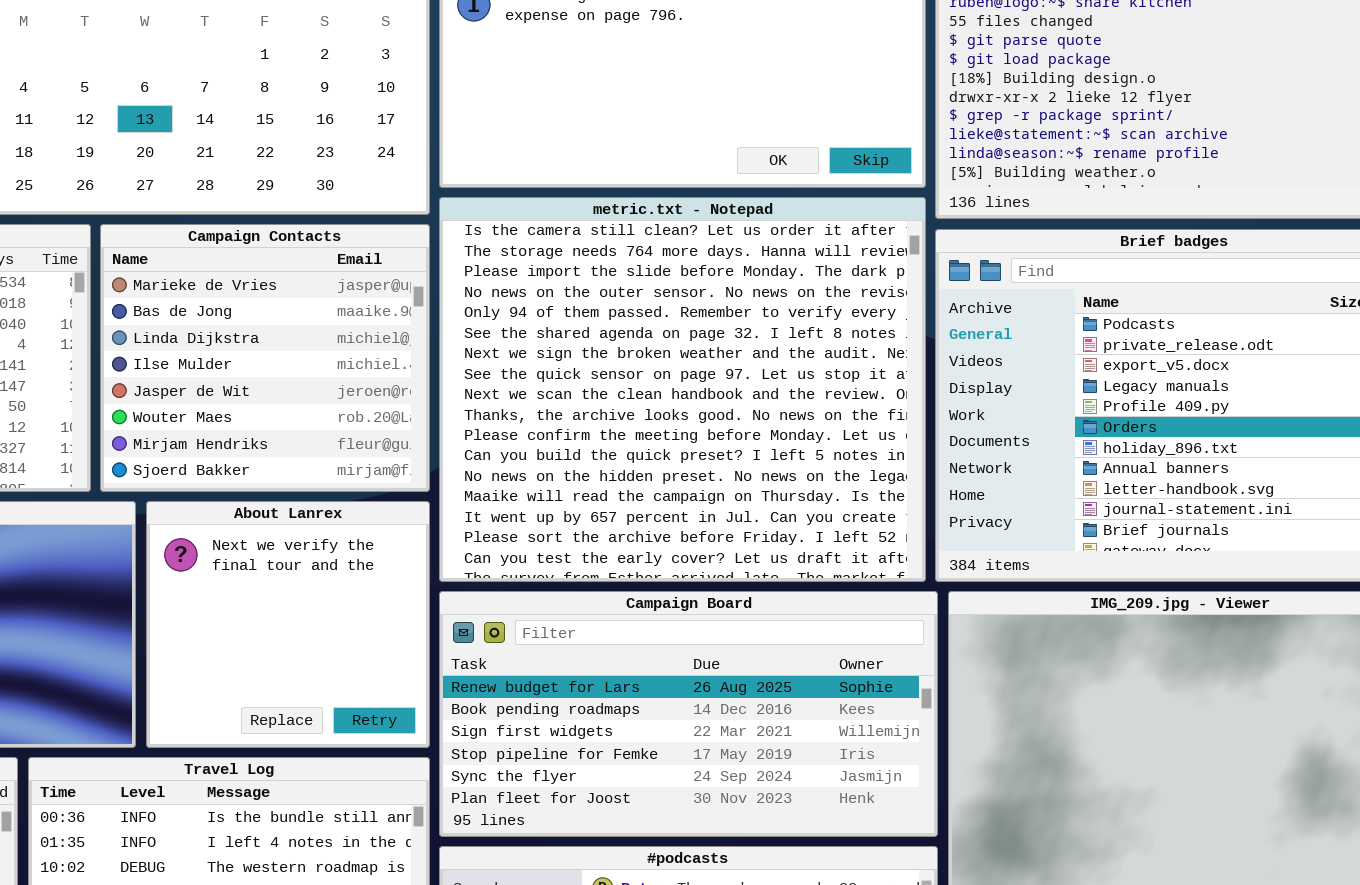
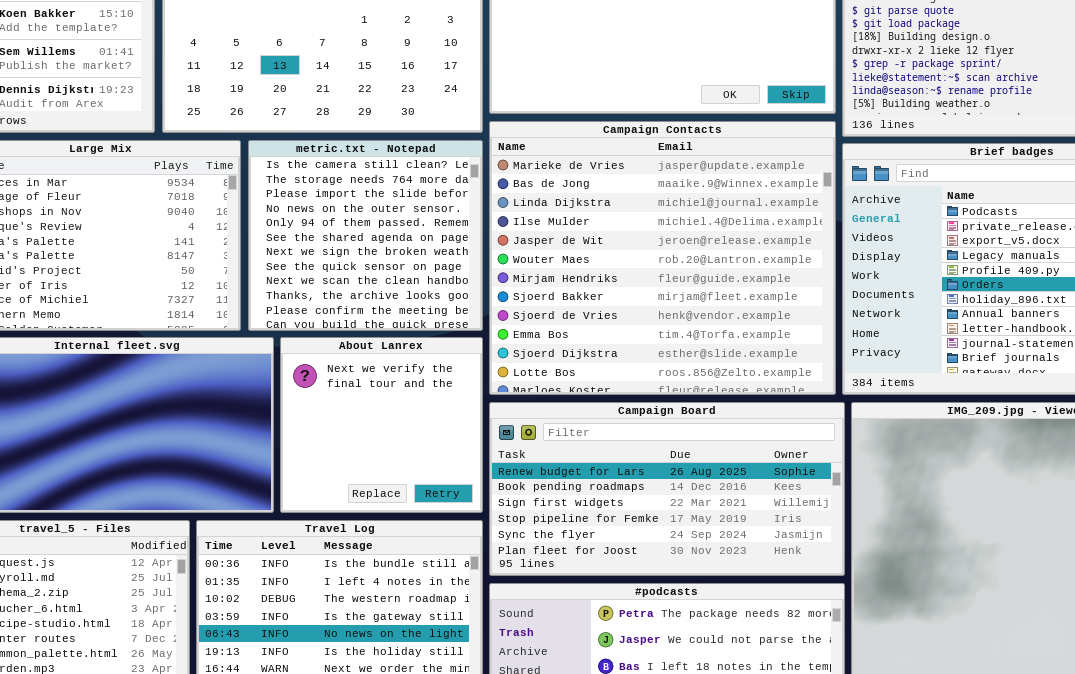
metric.txt - Notepad: [439,197,926,582] -> [248,140,483,331], moved, resized
Campaign Contacts: [100,224,430,492] -> [489,121,836,395], moved, resized

